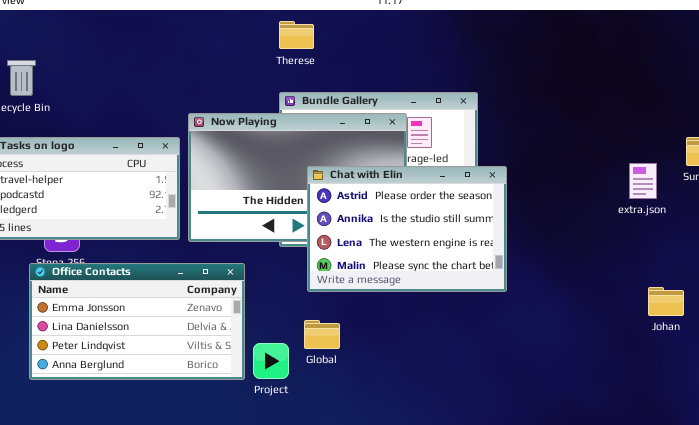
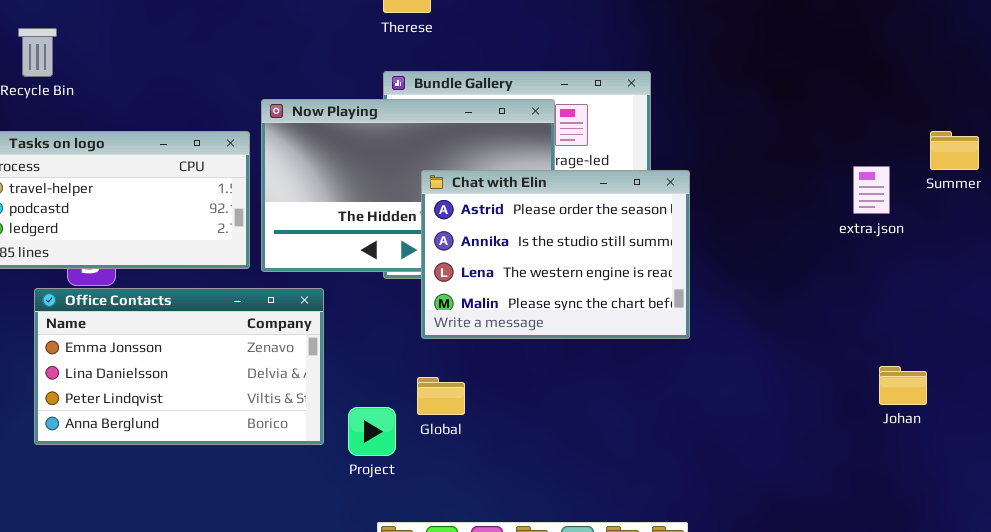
Office Contacts: [29,263,245,380] -> [34,288,324,445], moved
Johan: [648,287,684,316] -> [879,366,927,405], moved

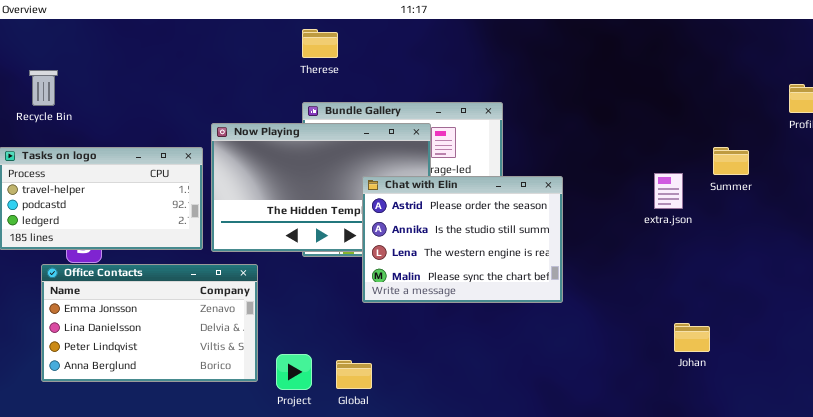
Chat with Elin: [421,170,690,339] -> [362,176,563,303], moved
Global: [417,377,465,415] -> [336,360,372,389], moved

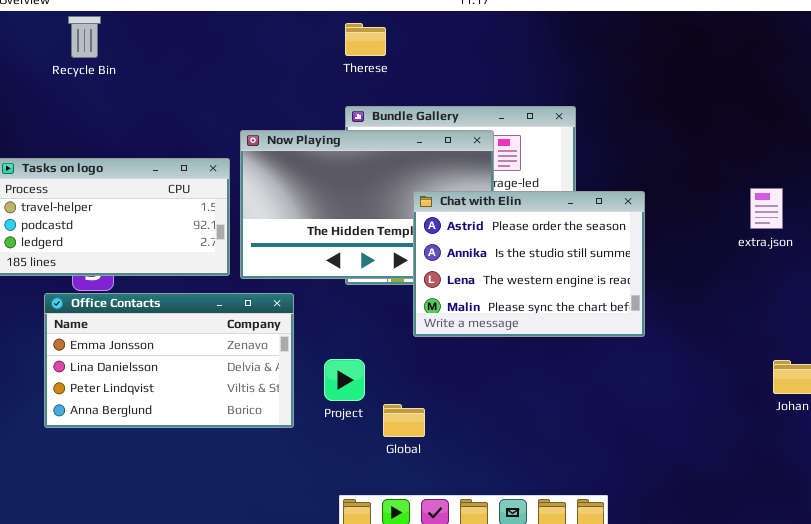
Recycle Bin: [29,70,58,106] -> [68,16,101,58], moved
Project: [276,354,312,390] -> [324,359,365,401], moved

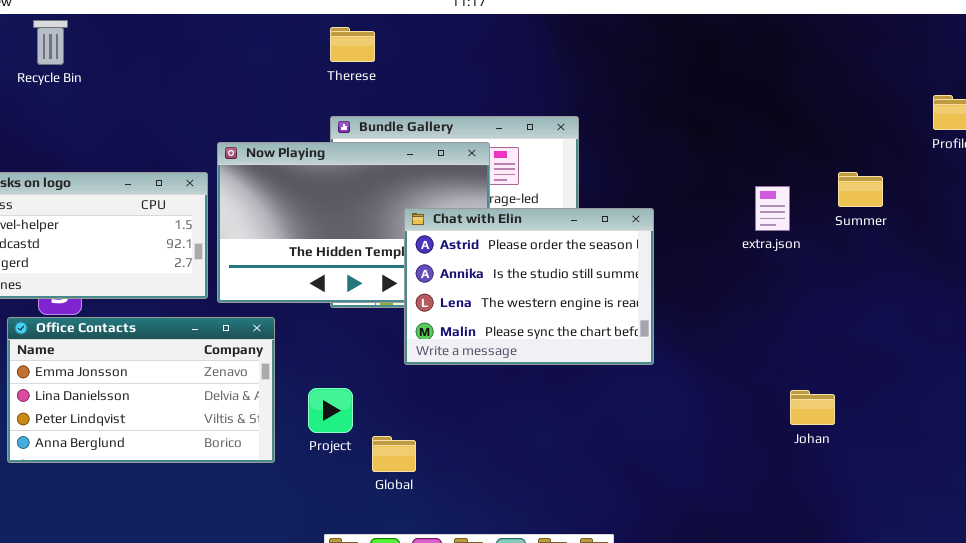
extra.json: [750,188,783,229] -> [755,186,790,231], moved

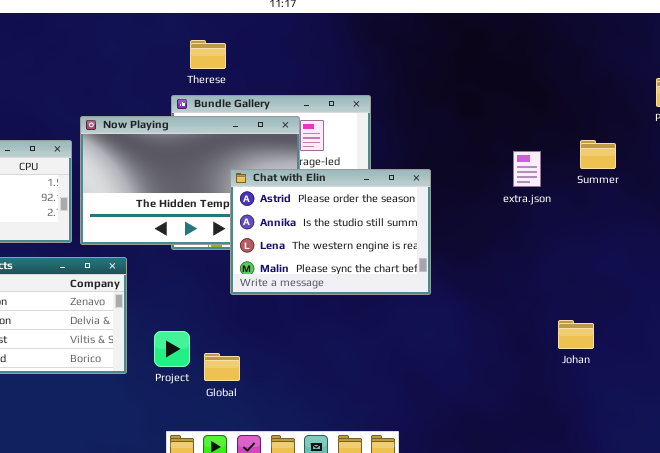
Therese: [330,27,375,62] -> [190,40,226,69], moved
Project: [308,388,353,433] -> [154,331,190,367], moved
Johan: [790,390,835,425] -> [558,320,594,349], moved

